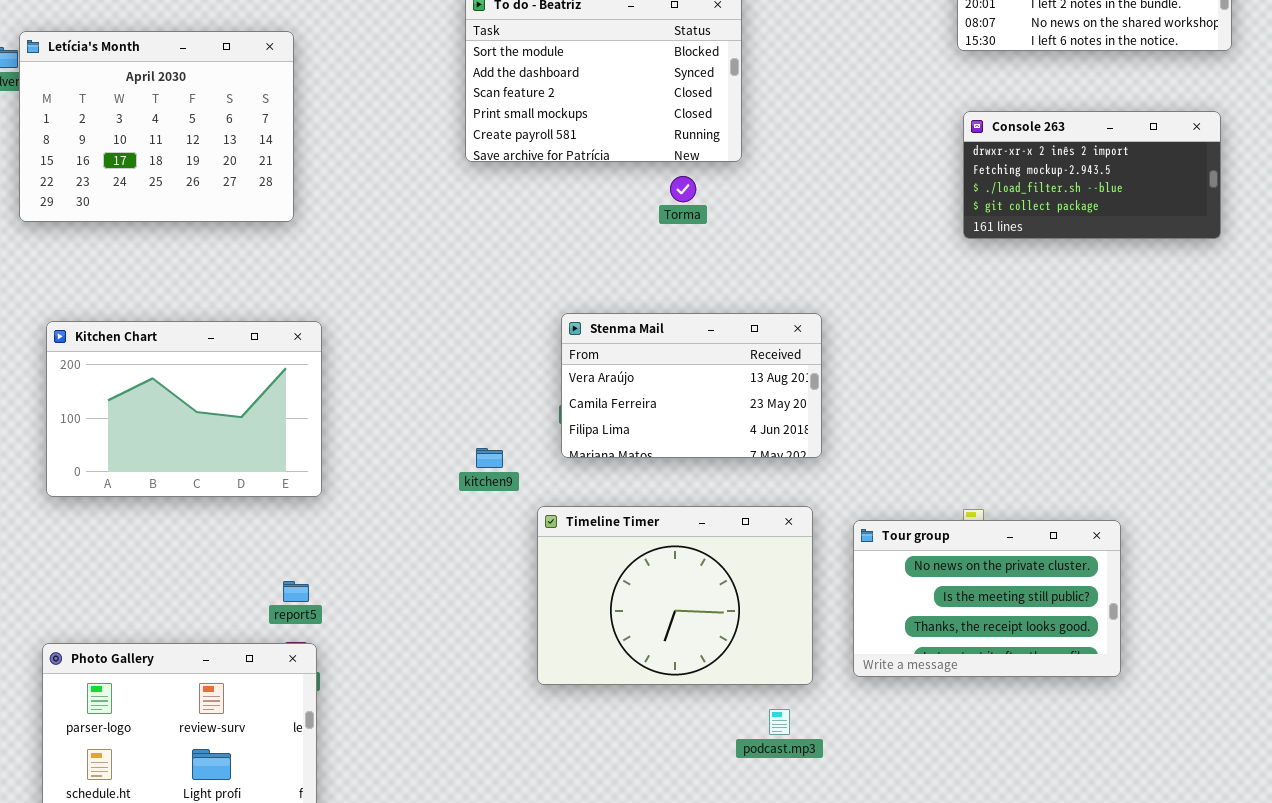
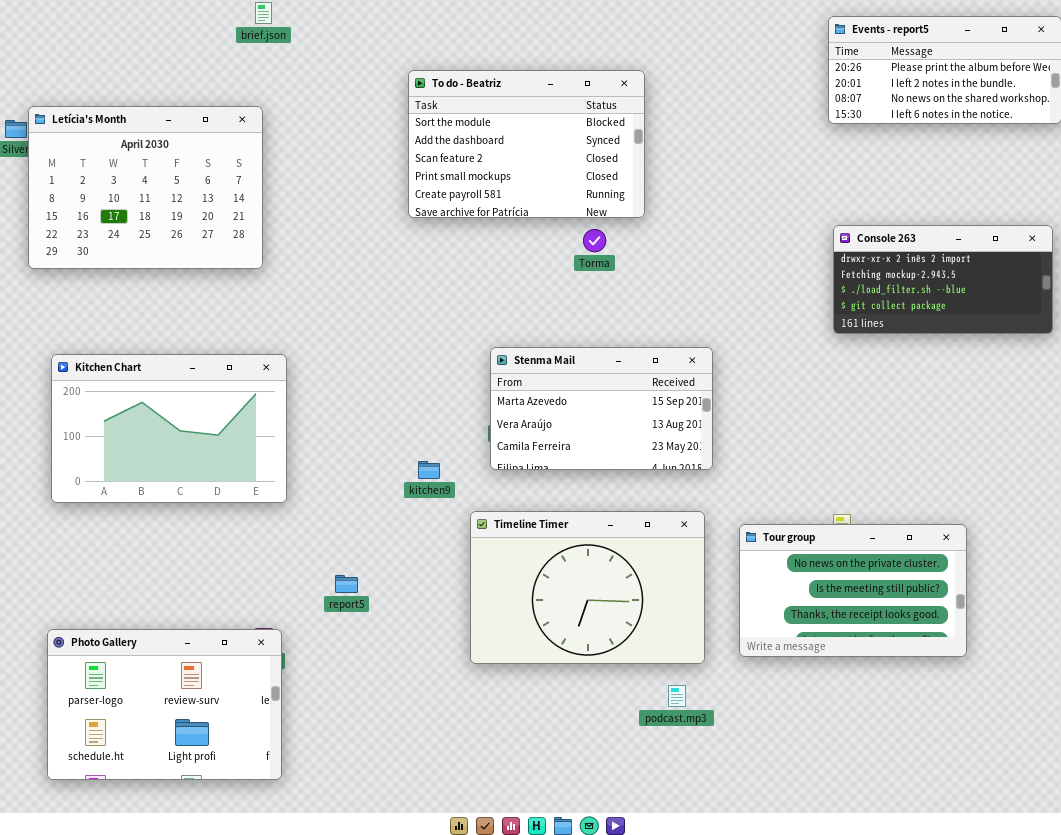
Console 263: [963,111,1221,239] -> [833,225,1053,334], moved
Stenma Mail: [561,313,822,458] -> [490,347,713,470], scrolled up 1 row
report5: [283,581,309,602] -> [335,575,358,593], moved

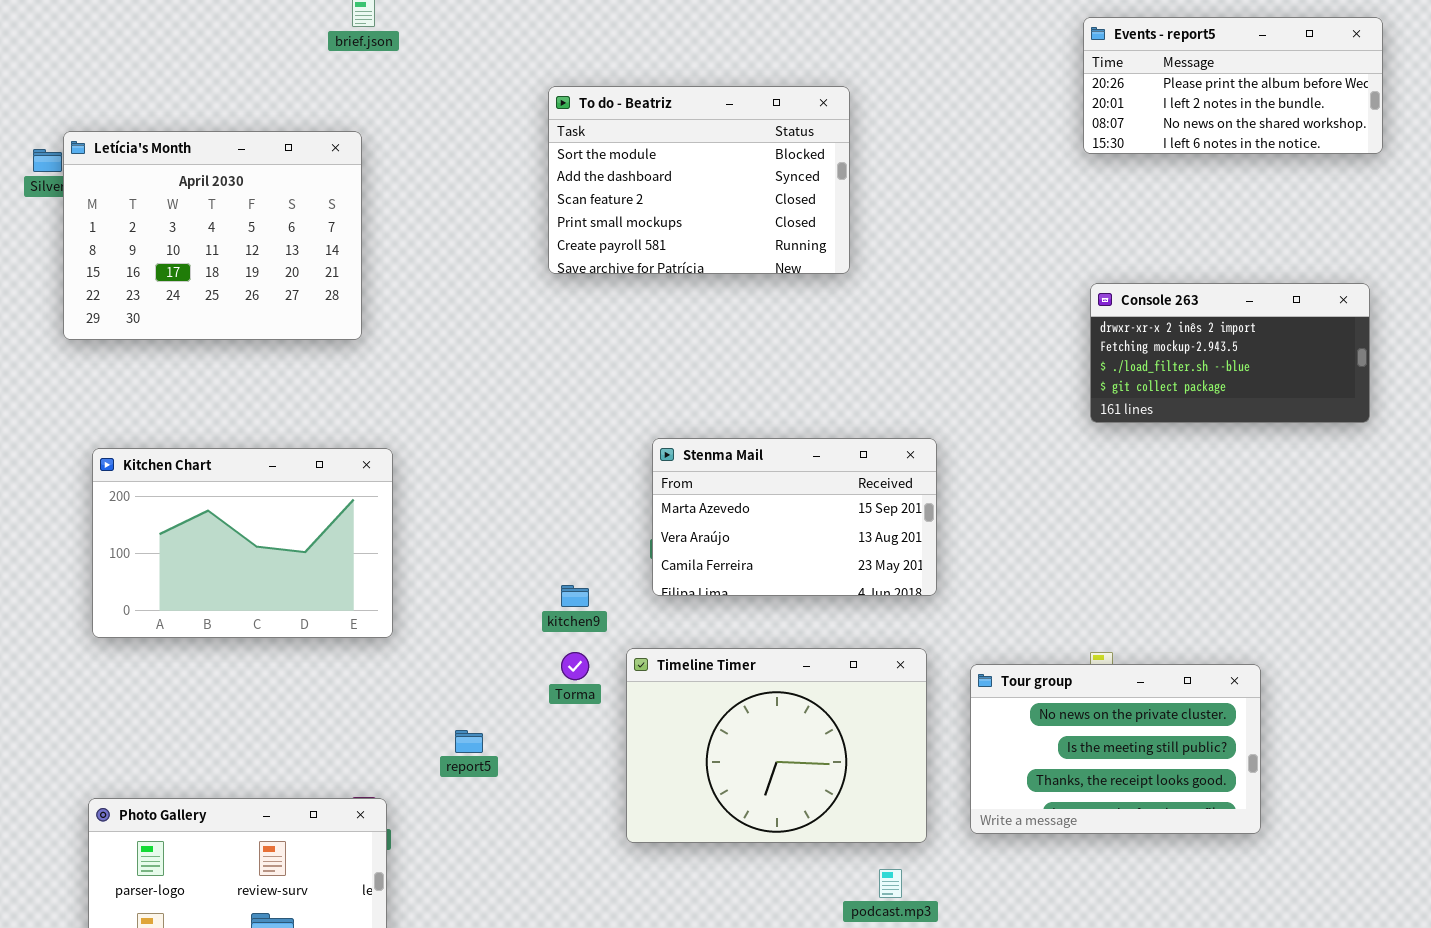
Torma: [583,229,606,252] -> [561,652,589,680], moved

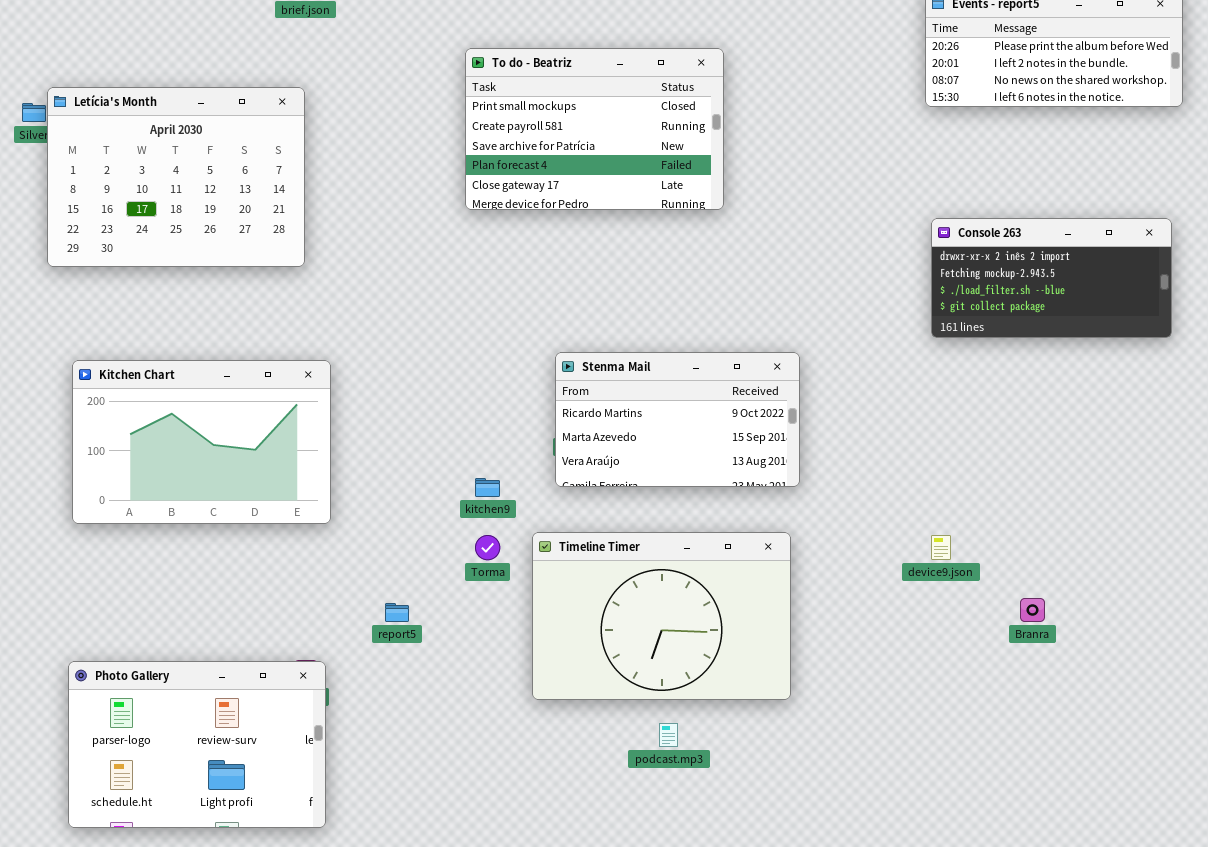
To do - Beatriz: [548,86,850,274] -> [465,48,724,210], scrolled down 3 rows
Stenma Mail: [652,438,937,596] -> [555,352,800,487], scrolled up 1 row
Tour group: [970,664,1261,834] -> none, closed
podcast.mp3: [879,869,902,898] -> [659,723,678,747], moved

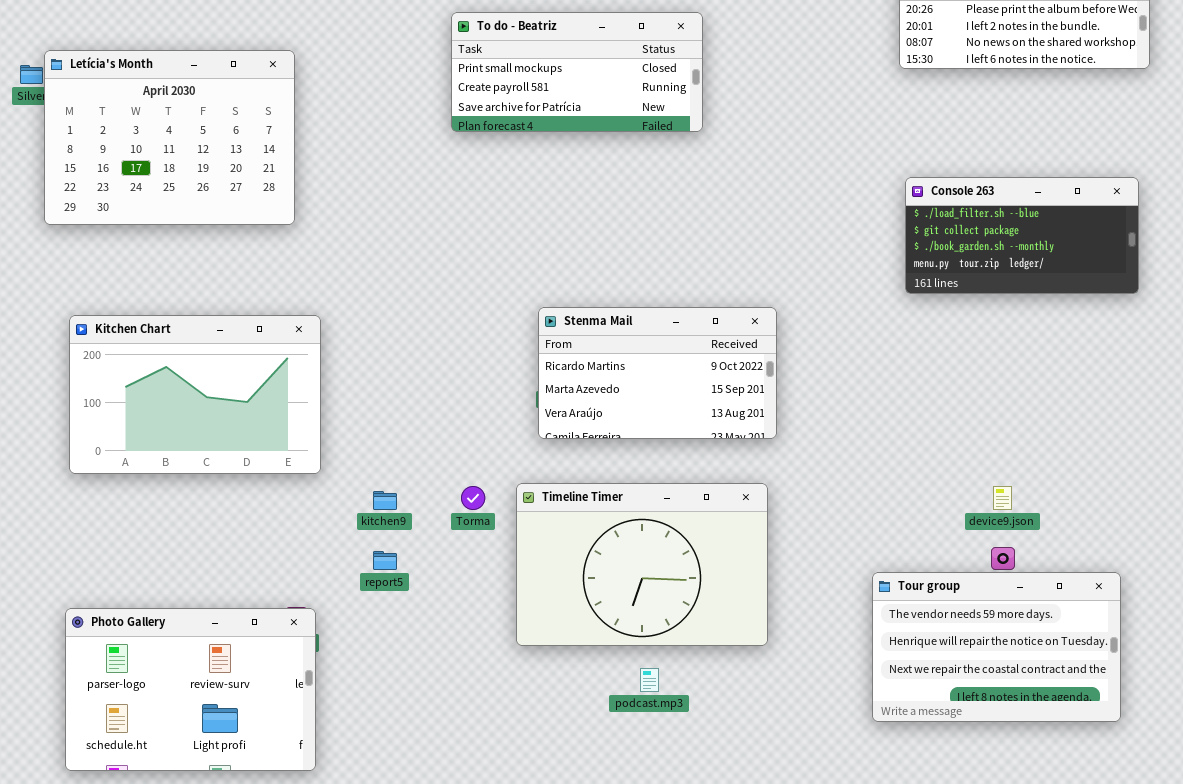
To do - Beatriz: [465,48,724,210] -> [451,12,703,132], resized
Console 263: [931,218,1172,338] -> [905,177,1139,294], scrolled down 2 rows
kitchen9: [475,478,500,497] -> [373,491,397,510], moved
device9.json: [931,535,951,560] -> [993,486,1012,510], moved
Tour group: none -> [872,572,1121,722], opened

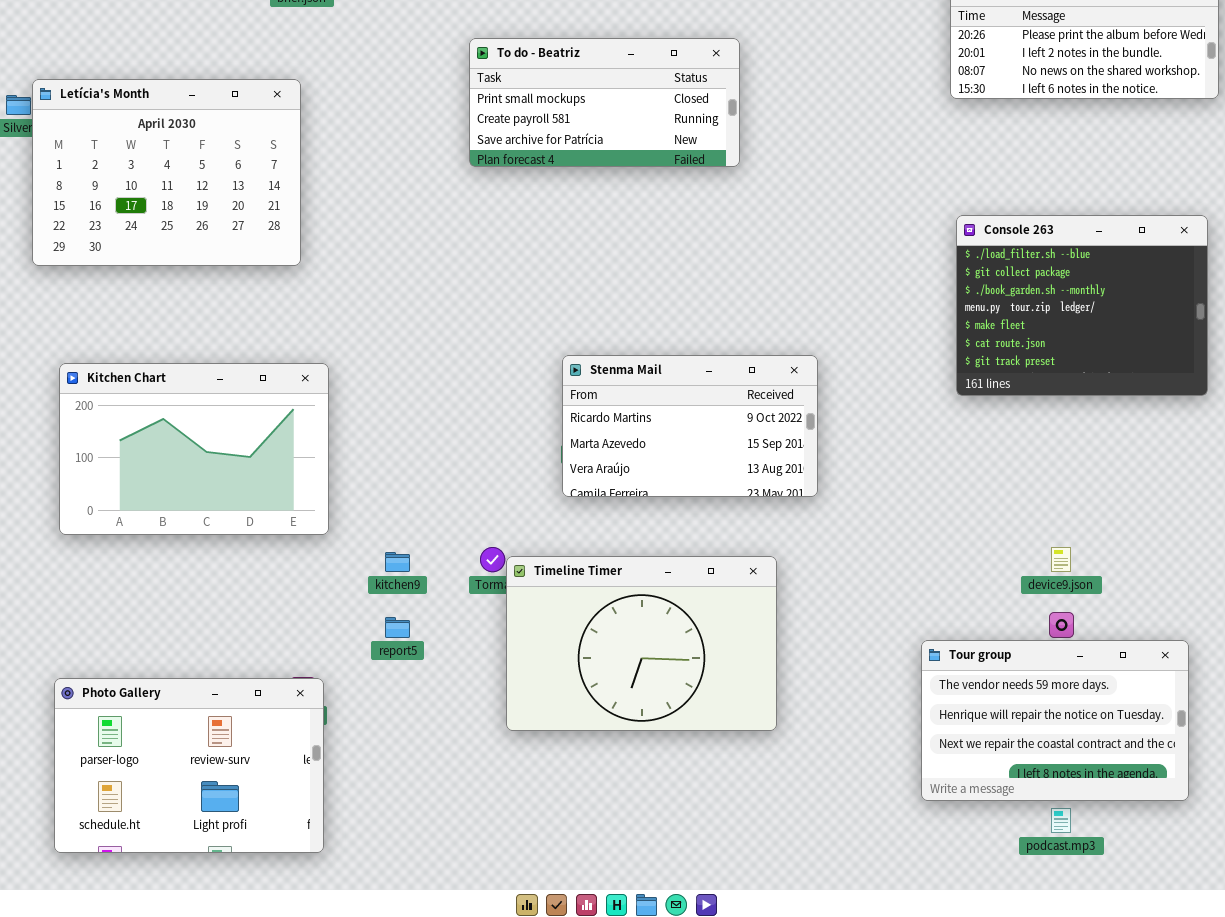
Console 263: [905,177,1139,294] -> [956,215,1208,396], resized
Timeline Timer: [516,483,768,646] -> [506,556,777,731], moved
podcast.mp3: [640,668,659,692] -> [1051,808,1071,833], moved

